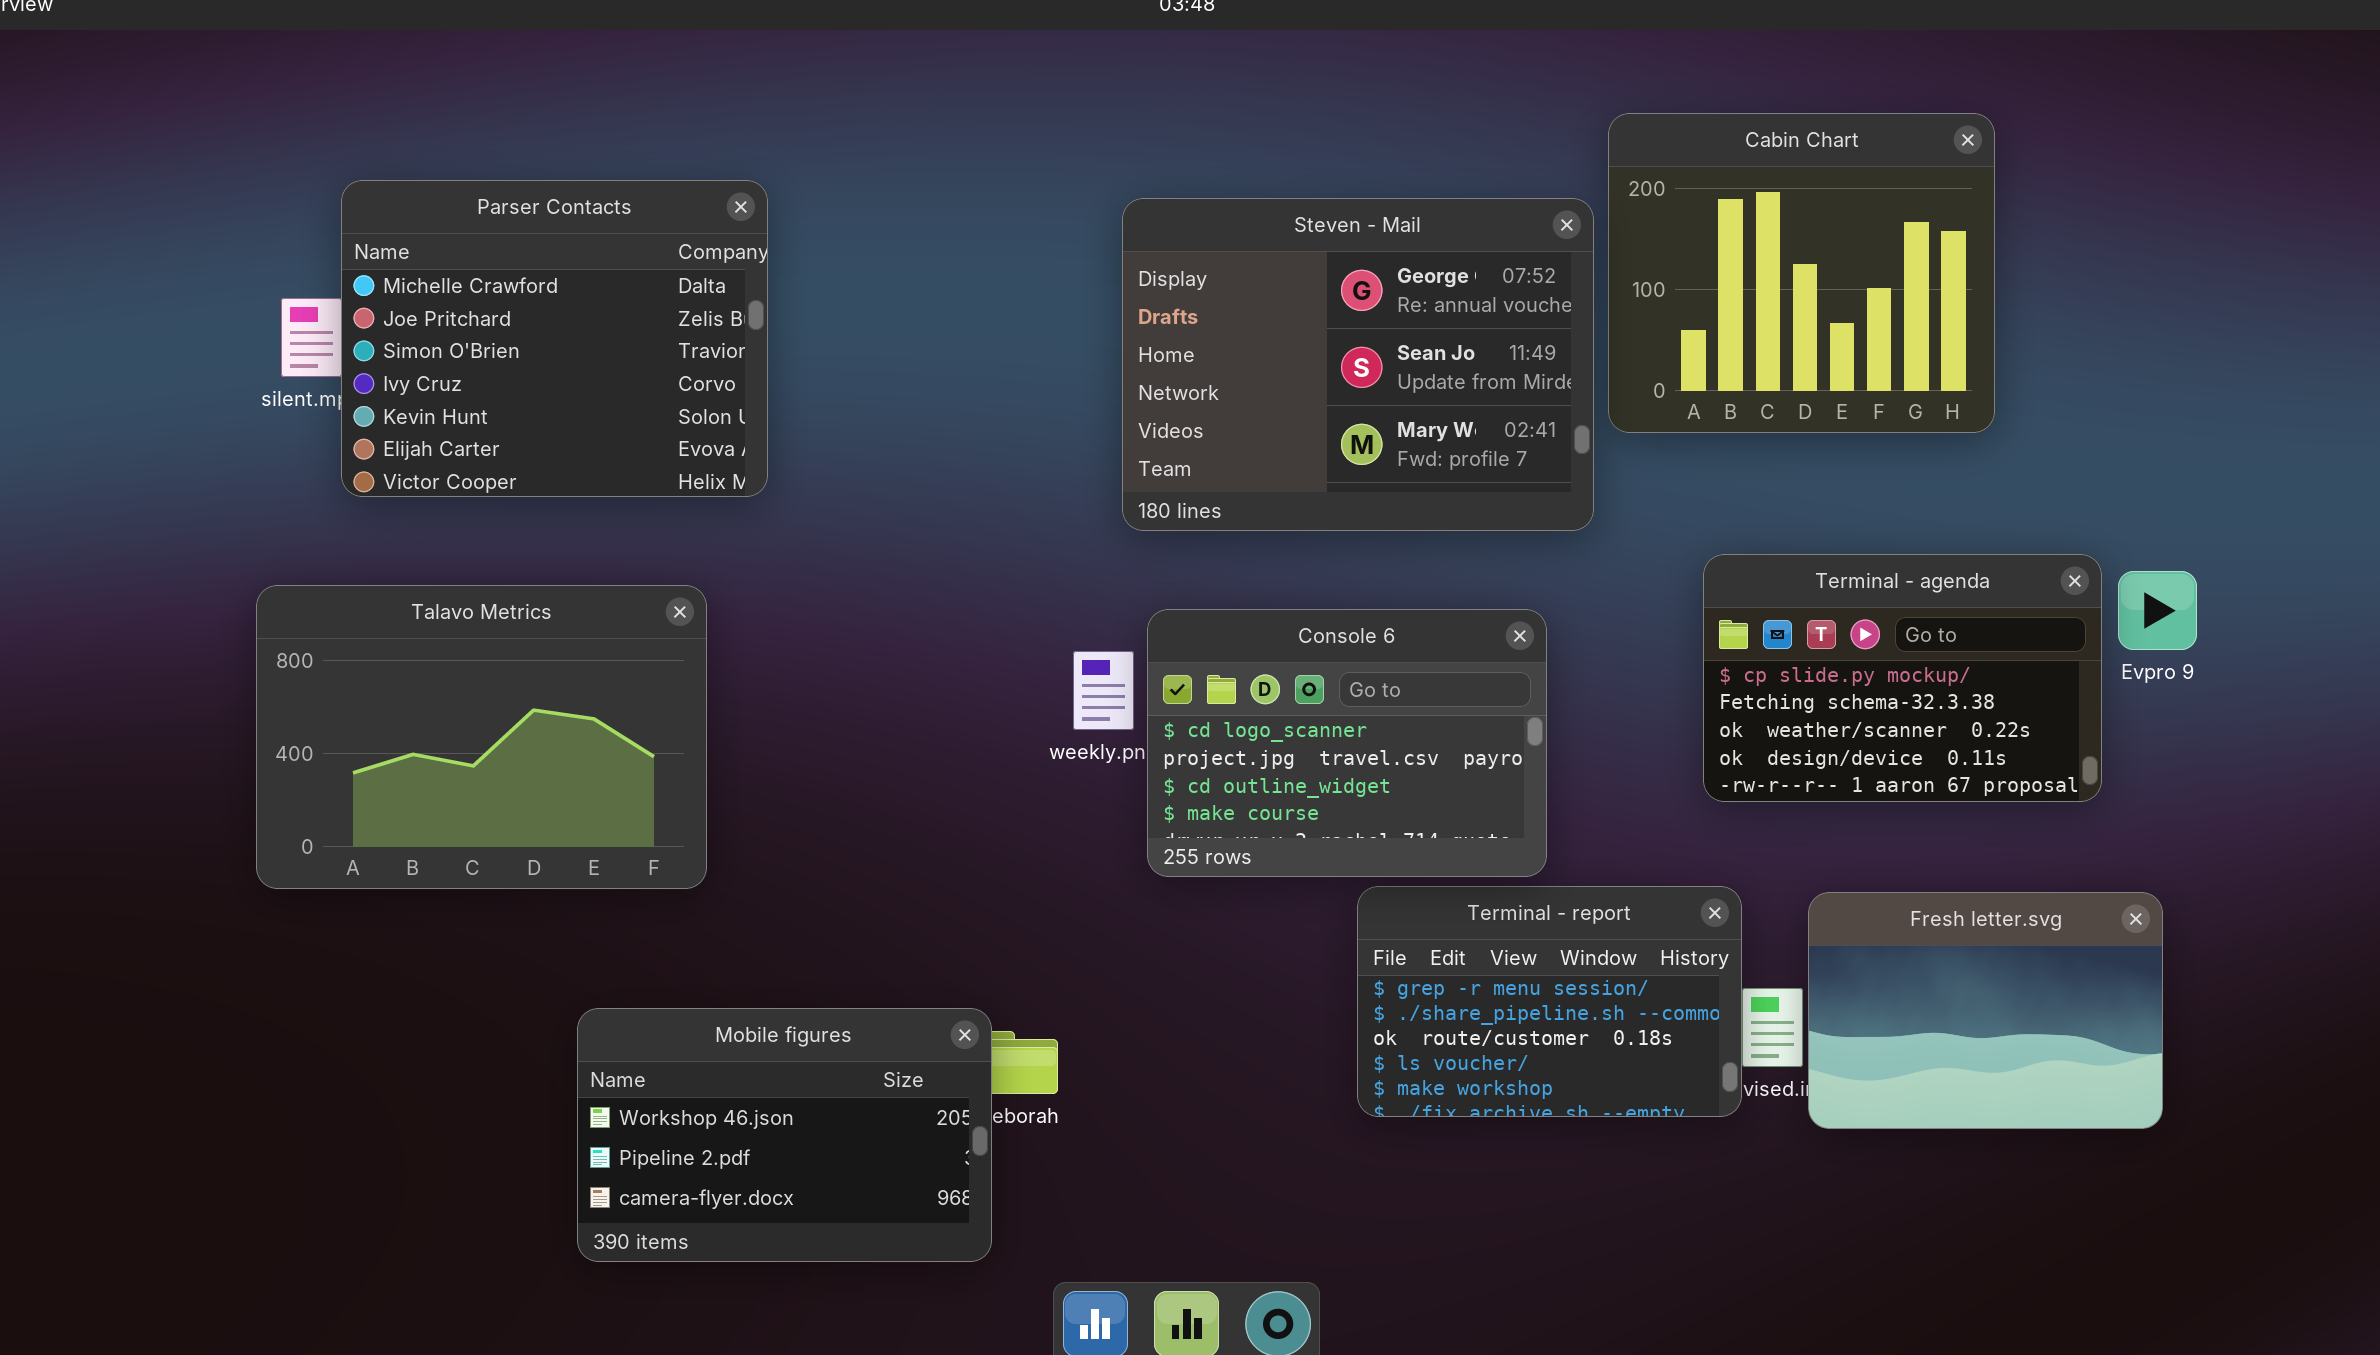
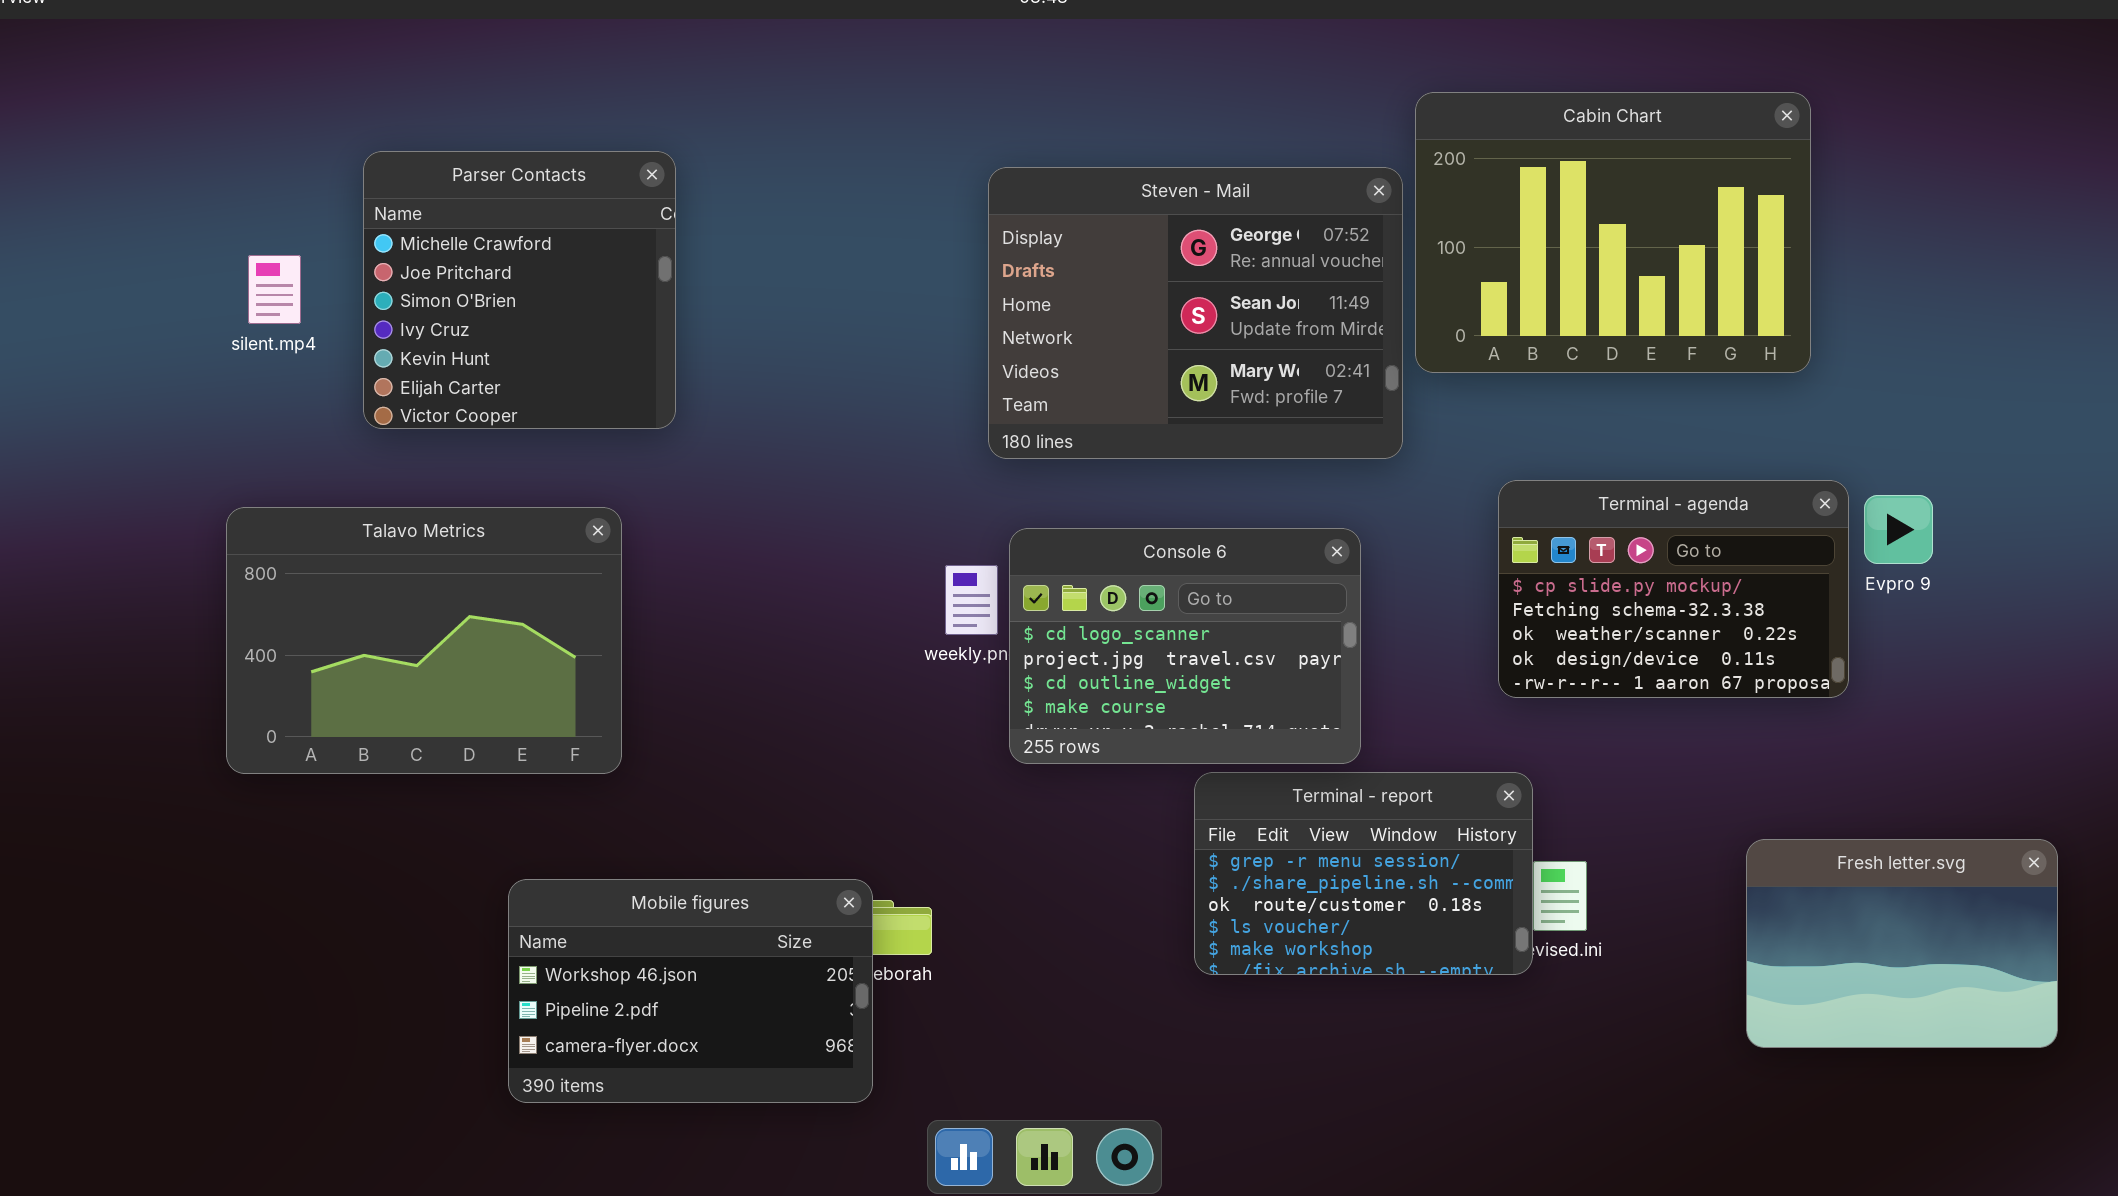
Cabin Chart: [1608,113,1995,433] -> [1415,92,1811,373], resized
Parser Contacts: [341,180,768,497] -> [363,151,676,429], resized
Fresh letter.svg: [1808,892,2163,1129] -> [1746,839,2058,1048], moved

